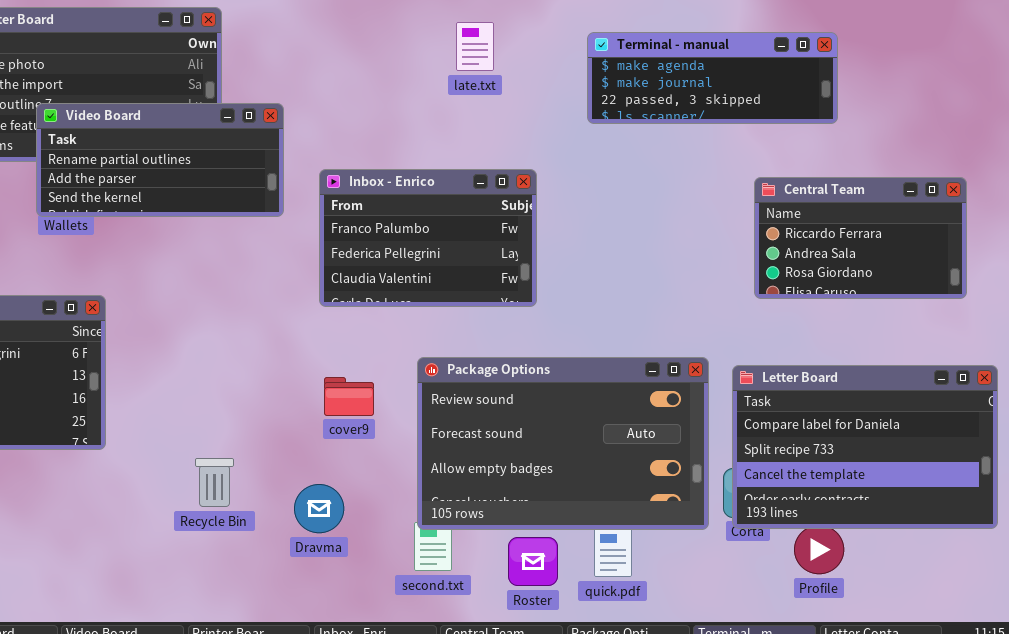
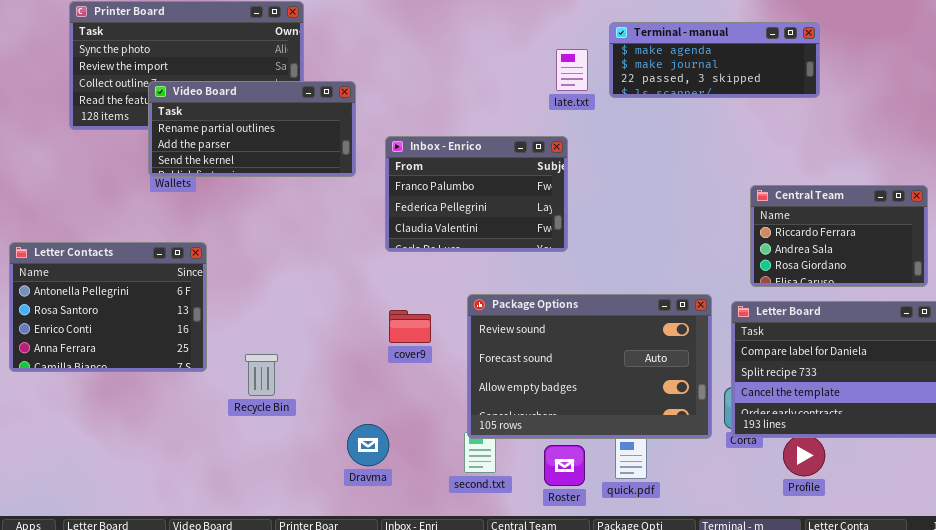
late.txt: [456,22,494,71] -> [556,49,588,91], moved
Central Team: [754,177,967,299] -> [750,185,928,287], moved
Recycle Bin: [195,458,234,507] -> [245,354,278,396], moved
Dravma: [294,484,344,533] -> [347,424,389,466], moved

